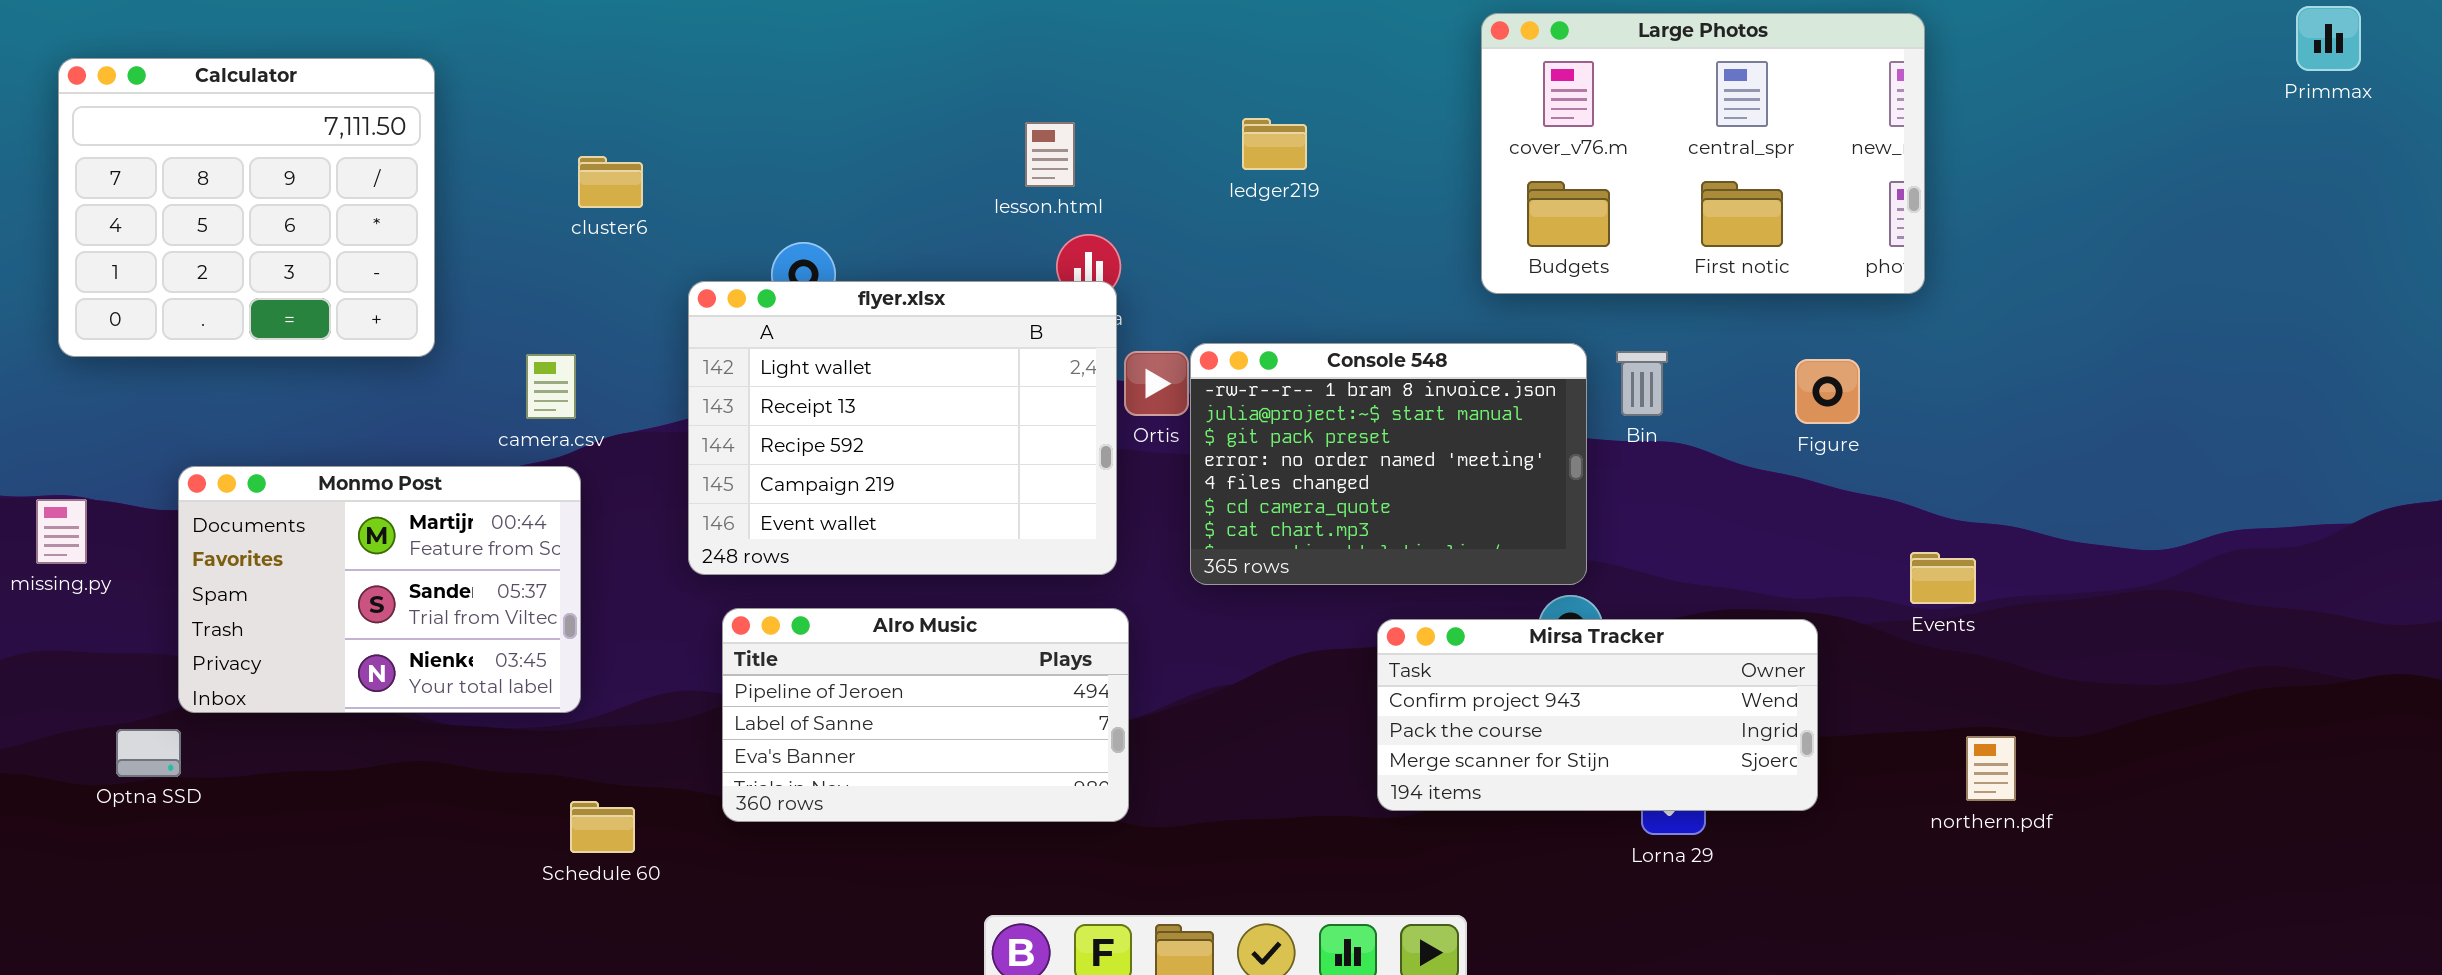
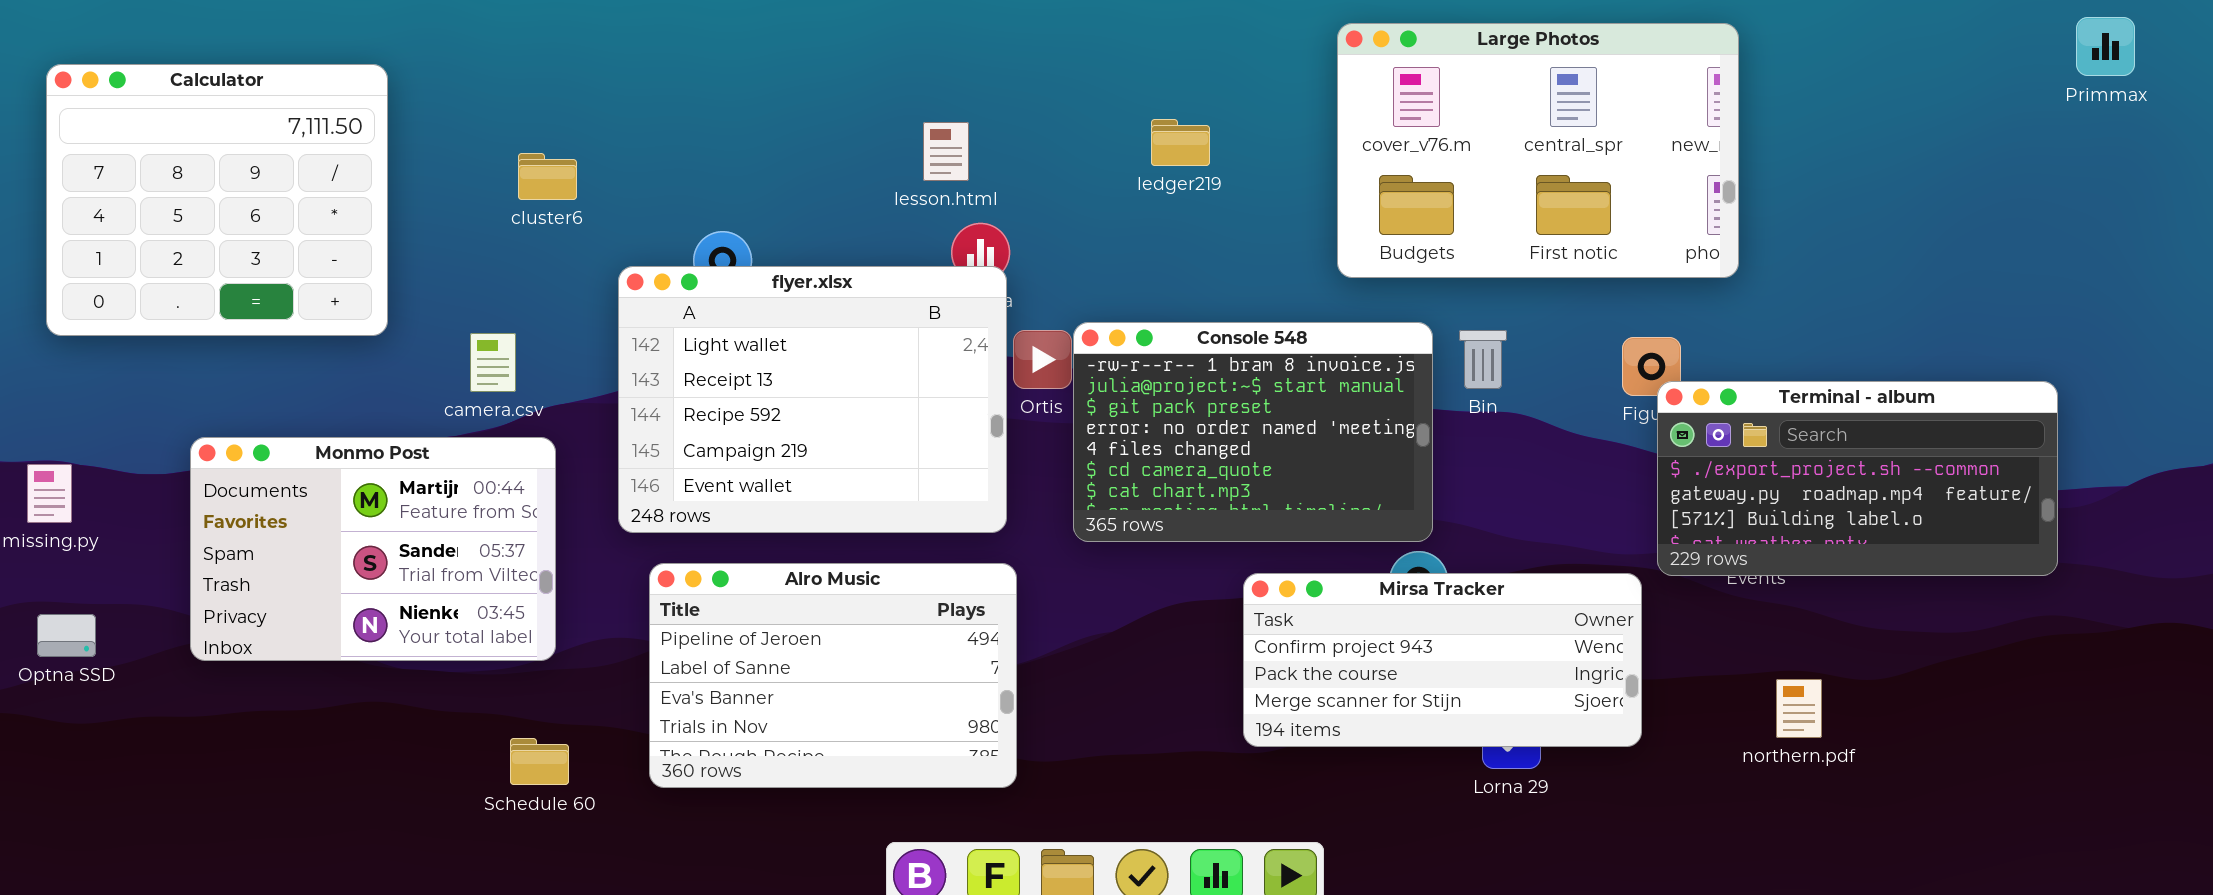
ledger219: [1242,118,1307,170] -> [1151,119,1210,166], moved
Terminal - album: none -> [1657,381,2058,576], opened
Monmo Post: [178,466,581,713] -> [190,437,556,661], moved
Alro Music: [722,608,1129,822] -> [649,563,1017,788], resized
Optna SSD: [116,729,181,777] -> [37,614,96,657], moved

